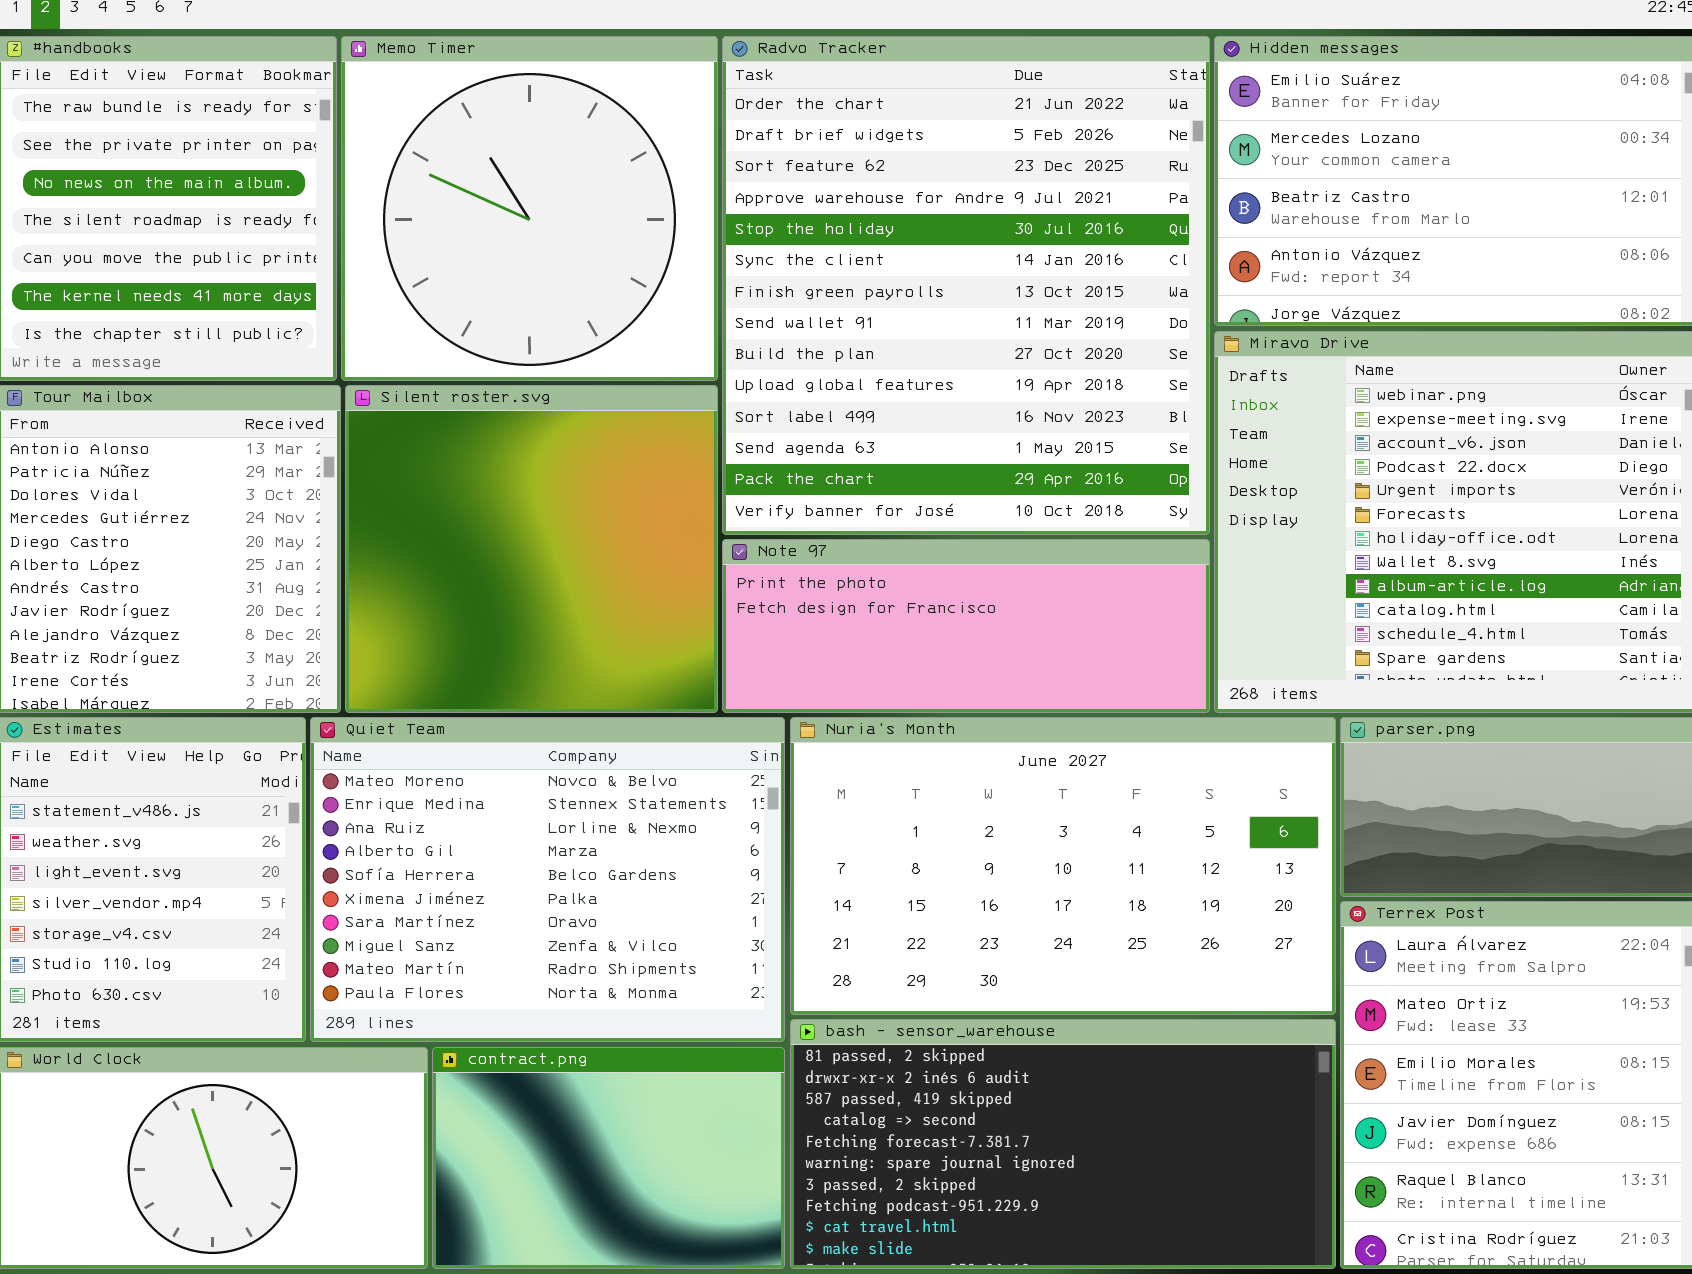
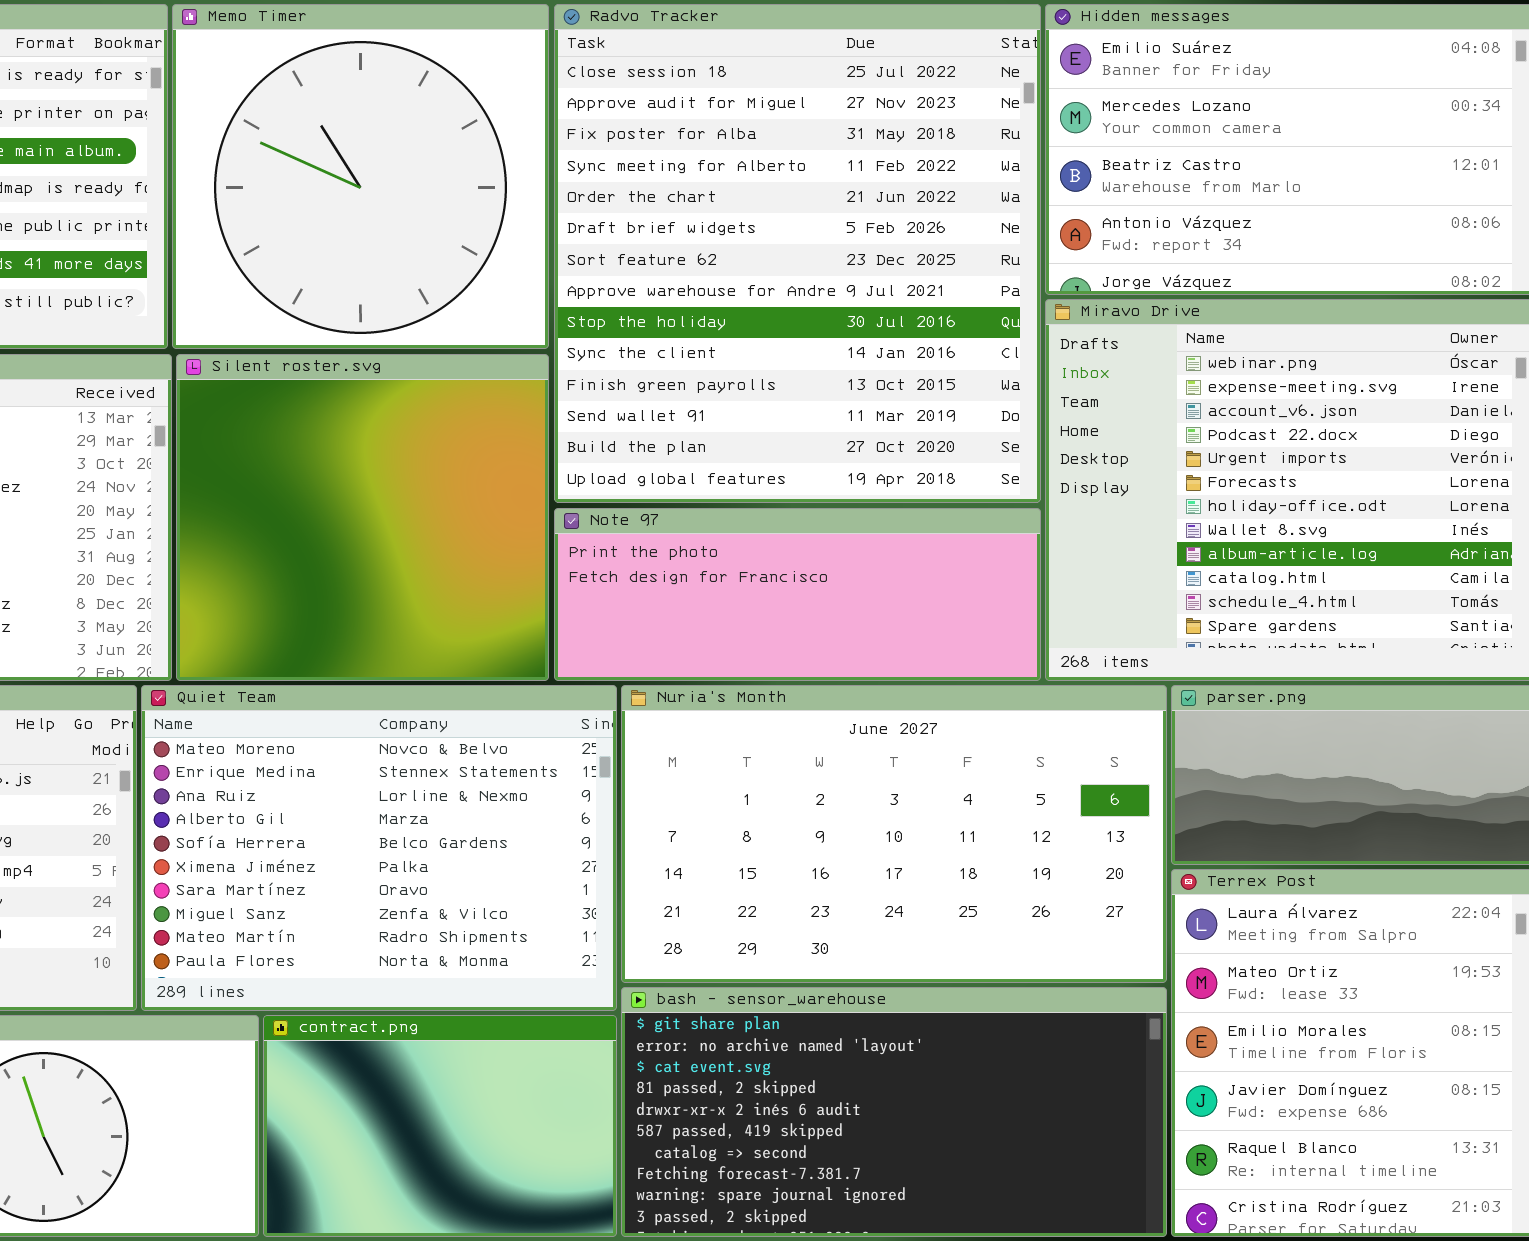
Radvo Tracker: [722,36,1210,535] -> [554,4,1041,503], scrolled up 4 rows
bash - sensor_warehouse: [790,1019,1336,1269] -> [621,987,1167,1237], scrolled up 3 rows

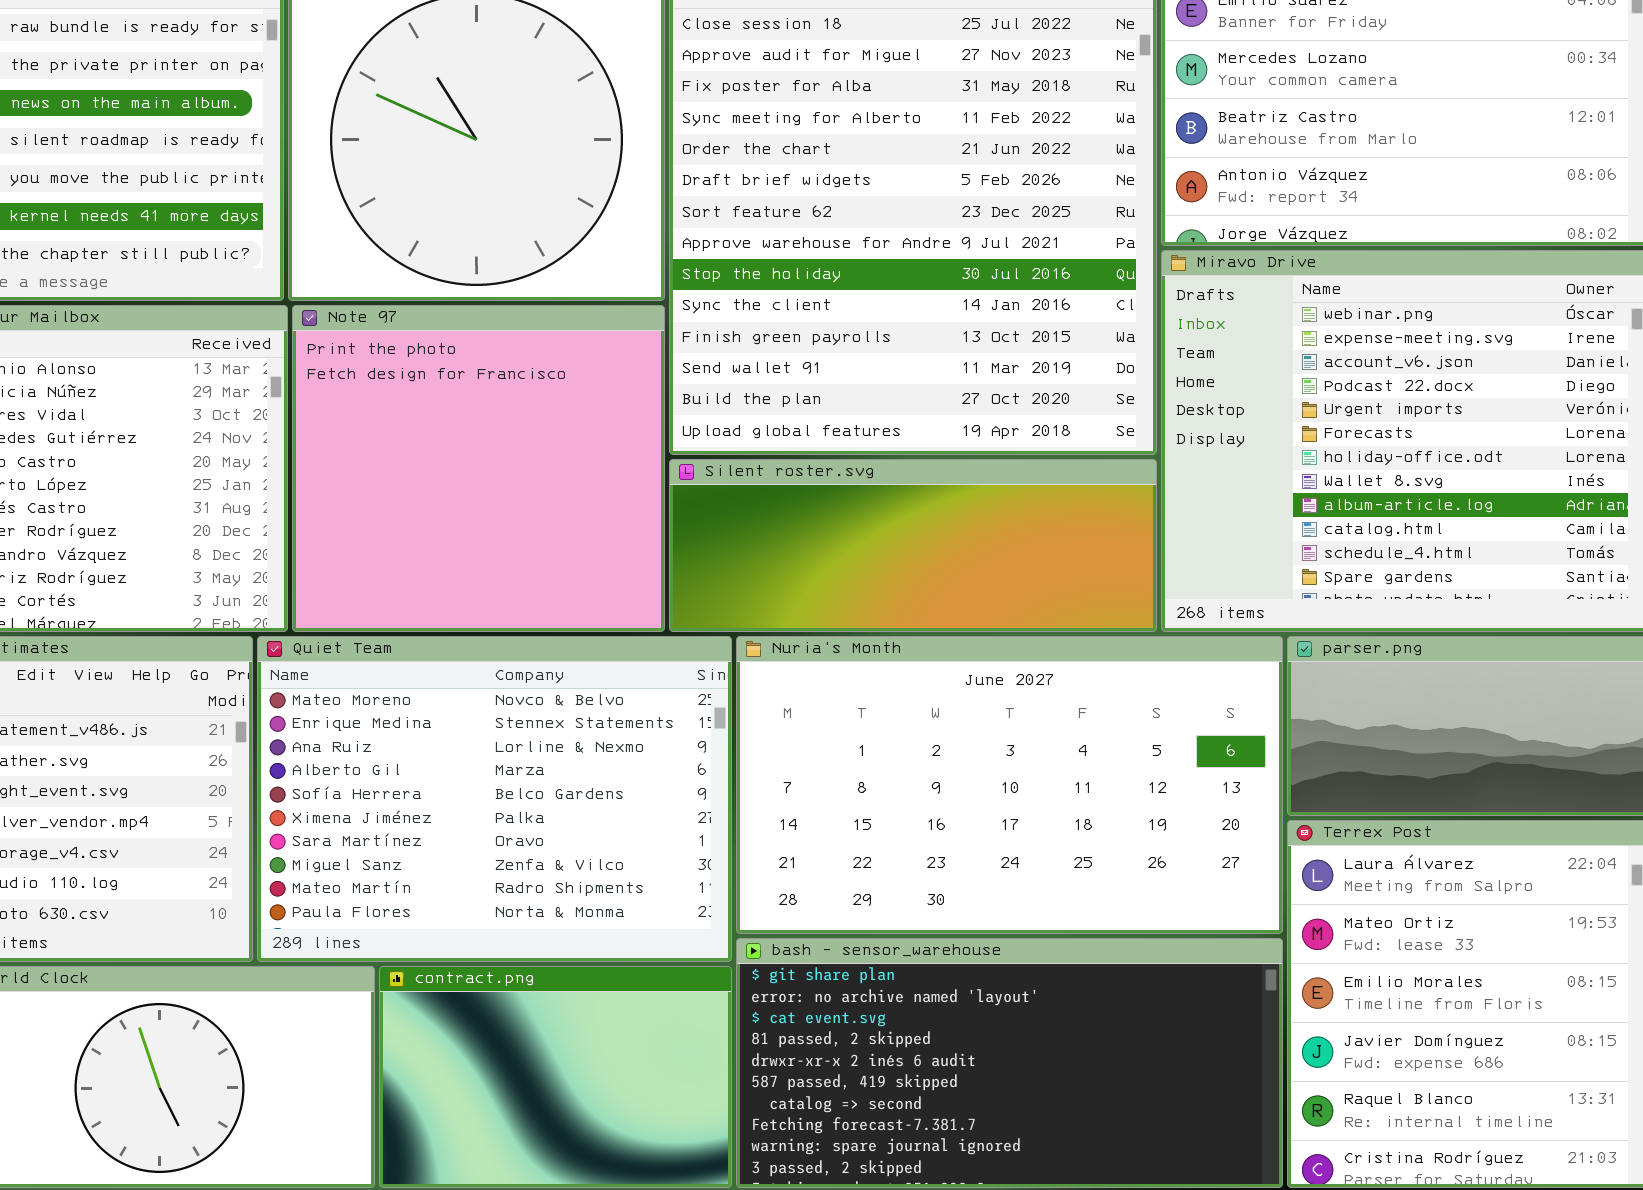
Silent roster.svg: [176,354,549,681] -> [669,459,1157,632], moved, resized
Note 97: [554,508,1041,681] -> [292,305,665,632], moved, resized

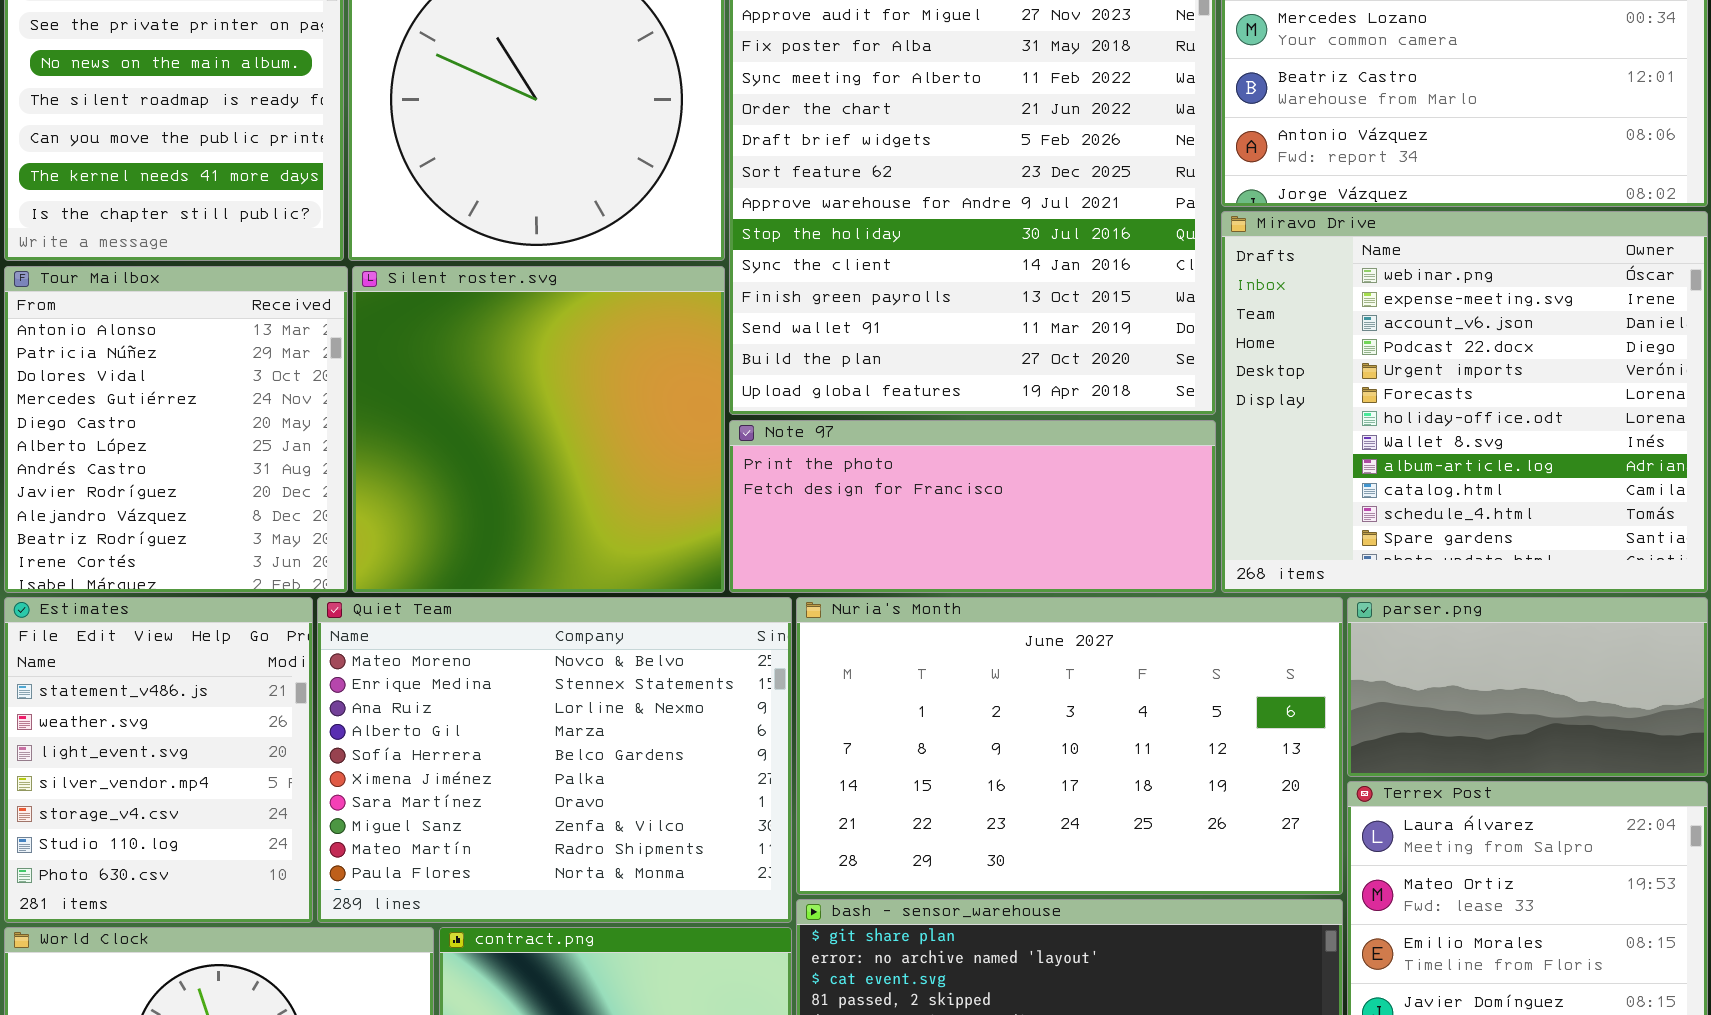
Note 97: [292,305,665,632] -> [729,420,1216,593], moved, resized
Silent roster.svg: [669,459,1157,632] -> [352,266,725,593], moved, resized

